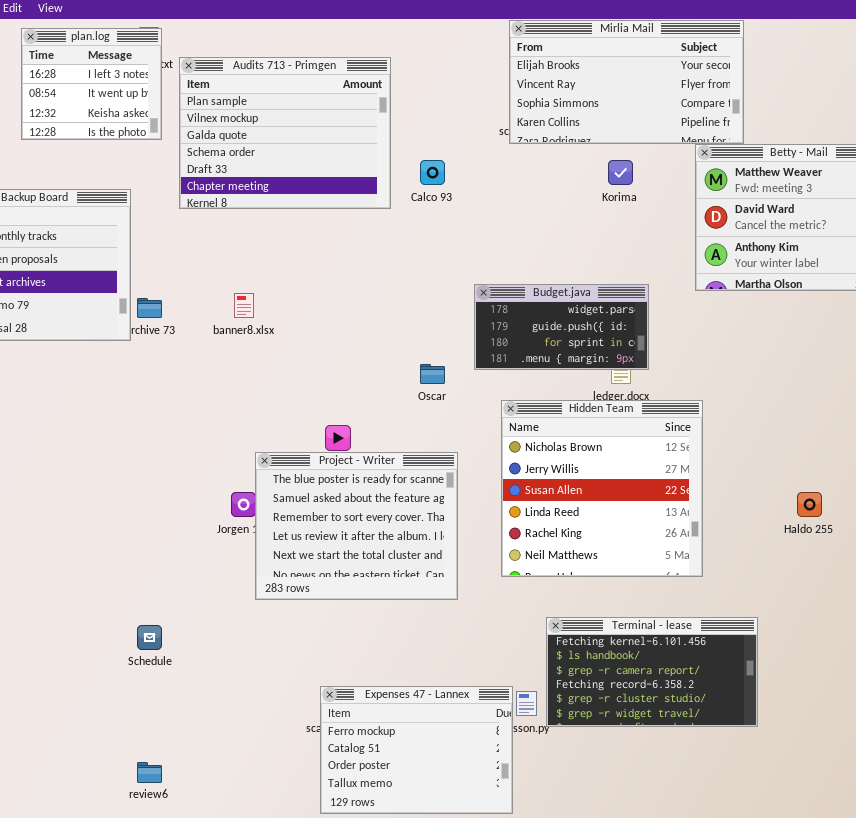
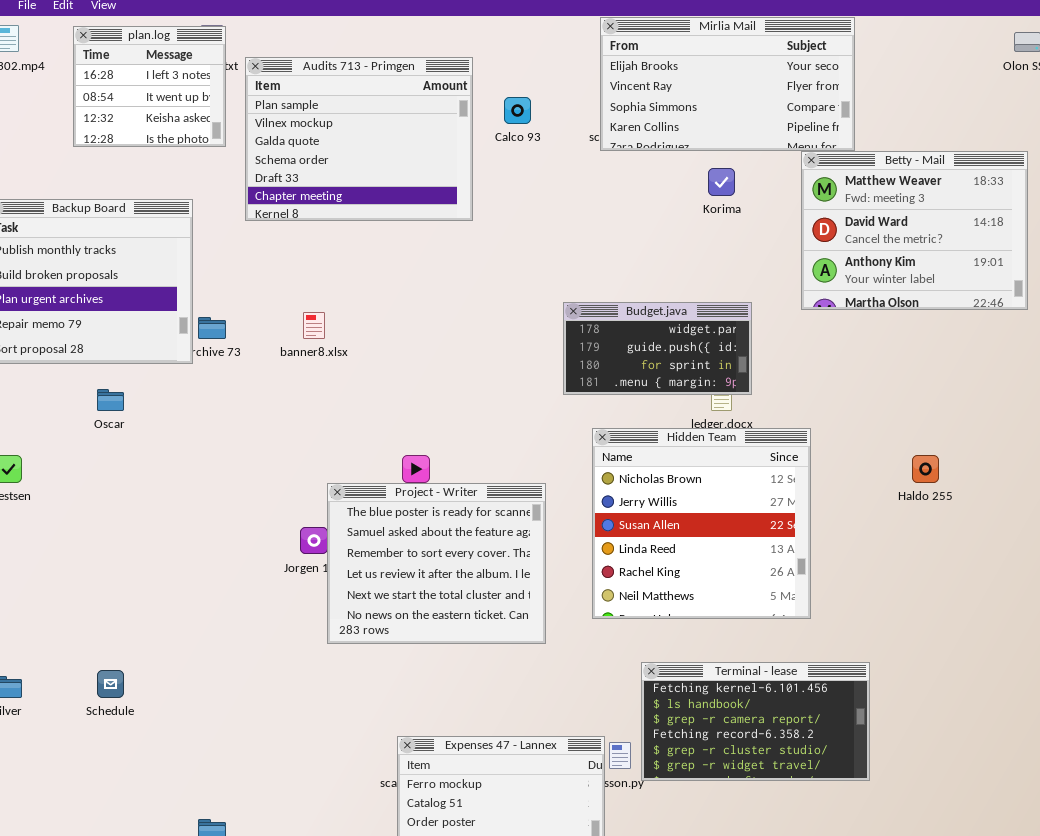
Calco 93: [420,160,445,185] -> [504,97,531,124], moved
Oscar: [420,364,445,384] -> [97,389,124,411], moved
Haldo 255: [797,492,822,517] -> [912,455,939,483], moved
Schedule: [137,625,162,650] -> [97,670,124,698], moved

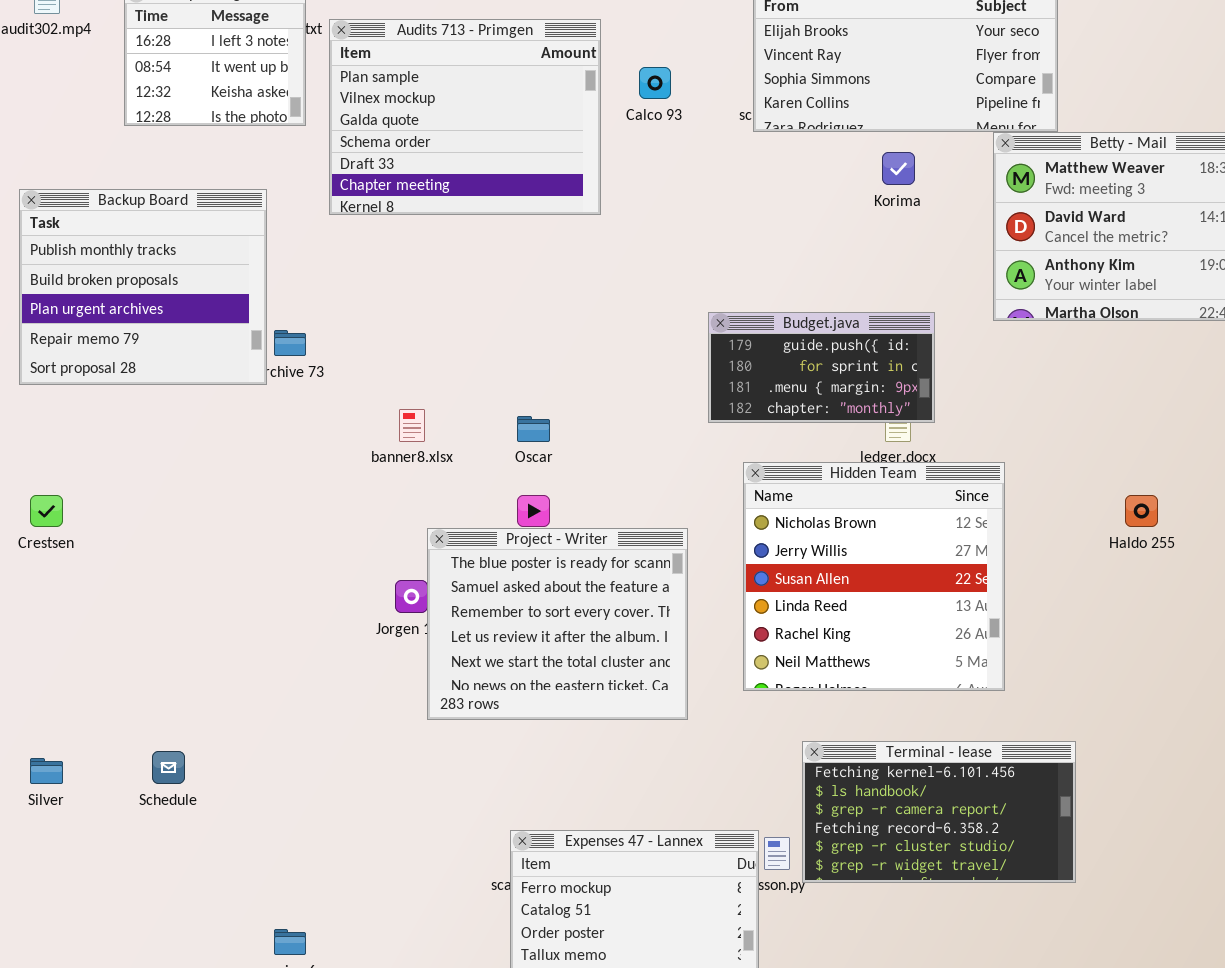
Budget.java: [563,302,752,395] -> [708,312,935,423], scrolled down 1 row
banner8.xlsx: [303,312,325,339] -> [399,409,425,442], moved
Oscar: [97,389,124,411] -> [517,416,550,442], moved

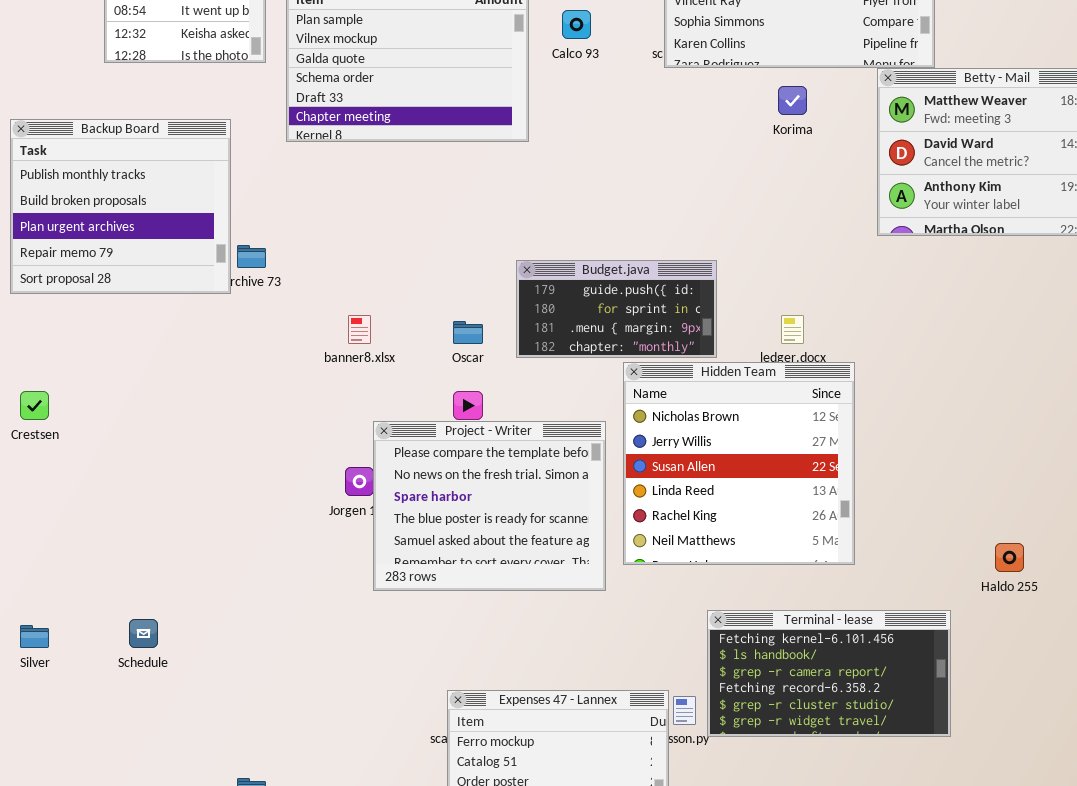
Budget.java: [708,312,935,423] -> [516,260,717,358], moved
Hidden Team: [743,462,1005,691] -> [623,362,855,565], moved
Haldo 255: [1125,495,1158,527] -> [995,543,1024,572], moved
Project - Writer: [427,528,688,720] -> [373,421,606,591], scrolled up 3 rows

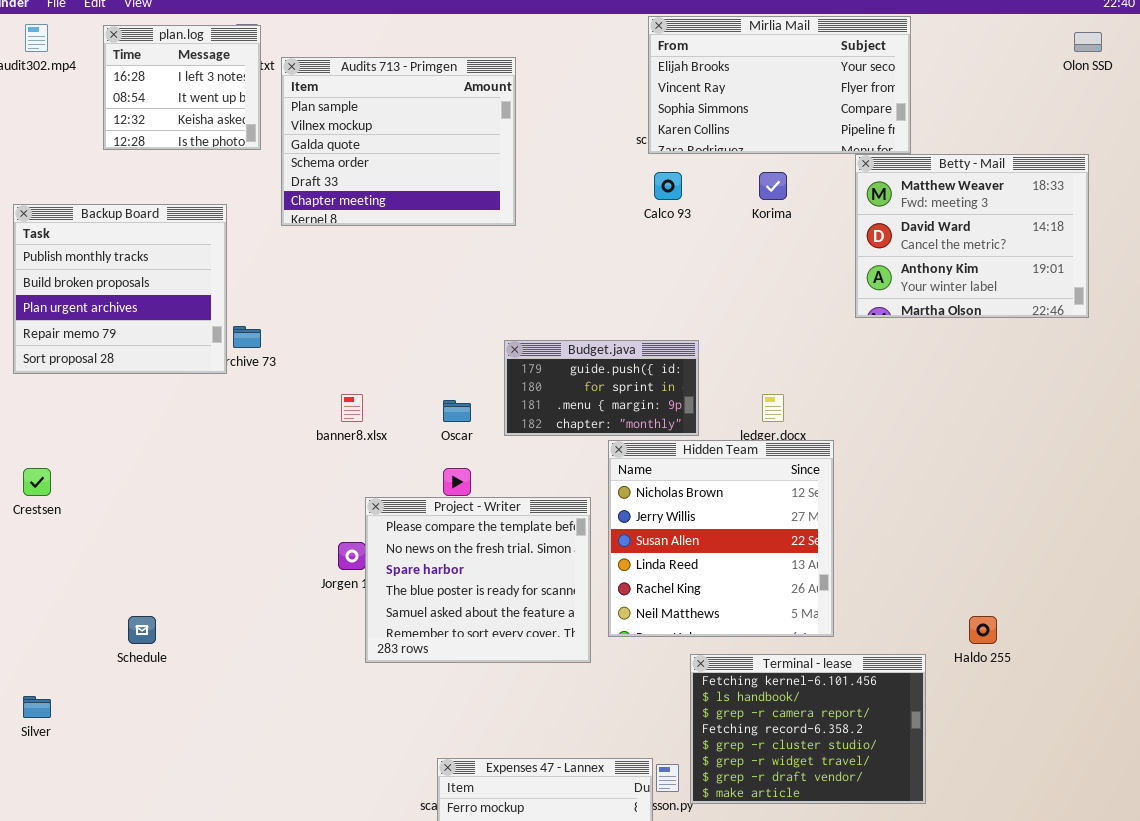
Calco 93: [562,10,591,39] -> [654,172,682,200], moved
Terminal - lease: [707,610,951,737] -> [690,654,926,804], resized
Schedule: [129,619,158,648] -> [128,616,156,644], moved

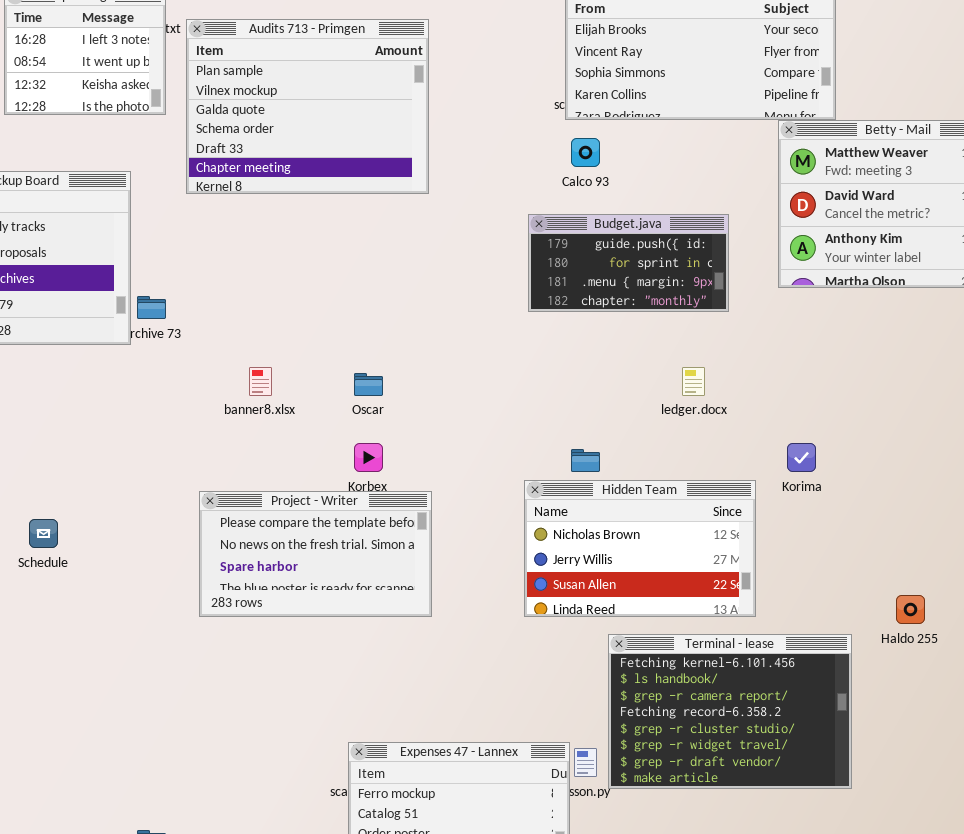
Korima: [759,172,787,200] -> [787,443,816,472], moved
Budget.java: [504,340,699,436] -> [528,214,729,312], moved
Hidden Team: [608,440,834,637] -> [524,480,756,617], resized
Project - Writer: [365,497,591,663] -> [199,491,432,617], moved, resized
Schedule: [128,616,156,644] -> [29,519,58,548], moved

